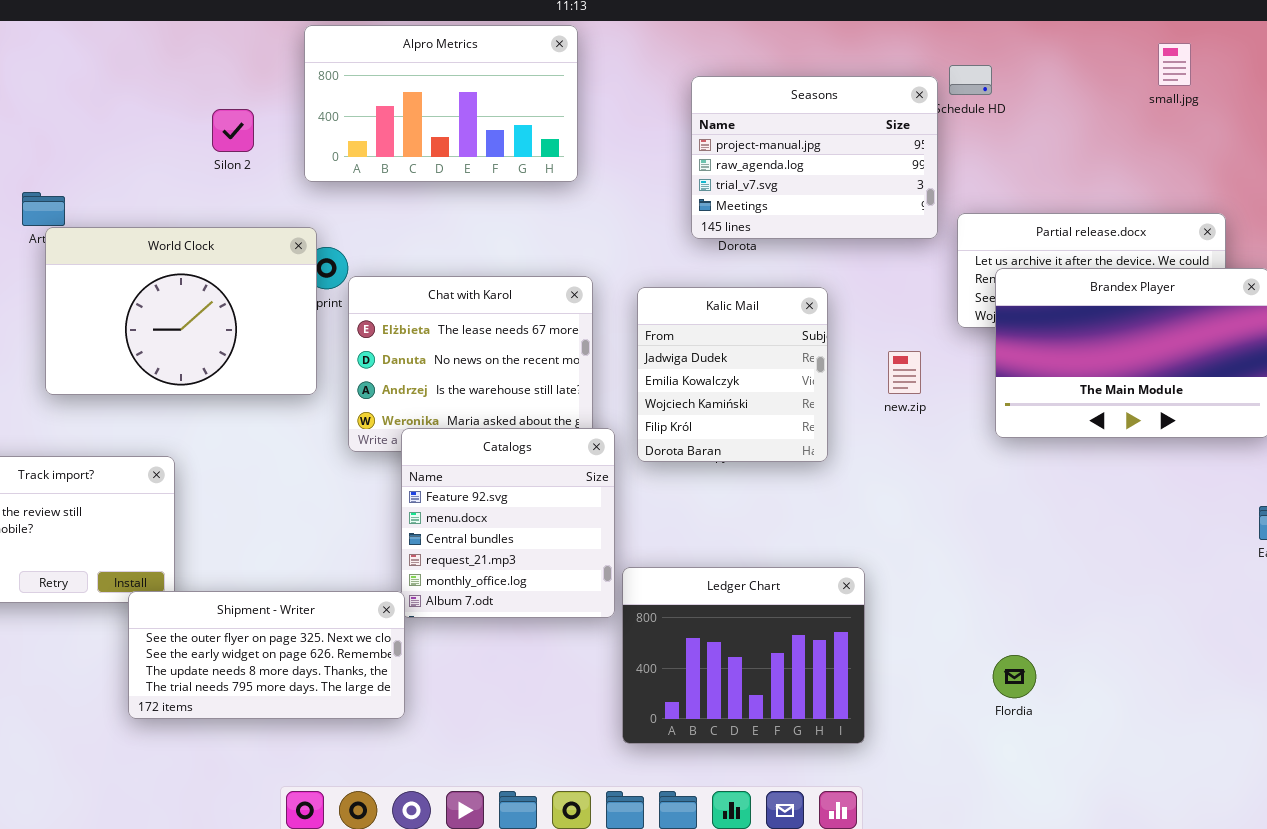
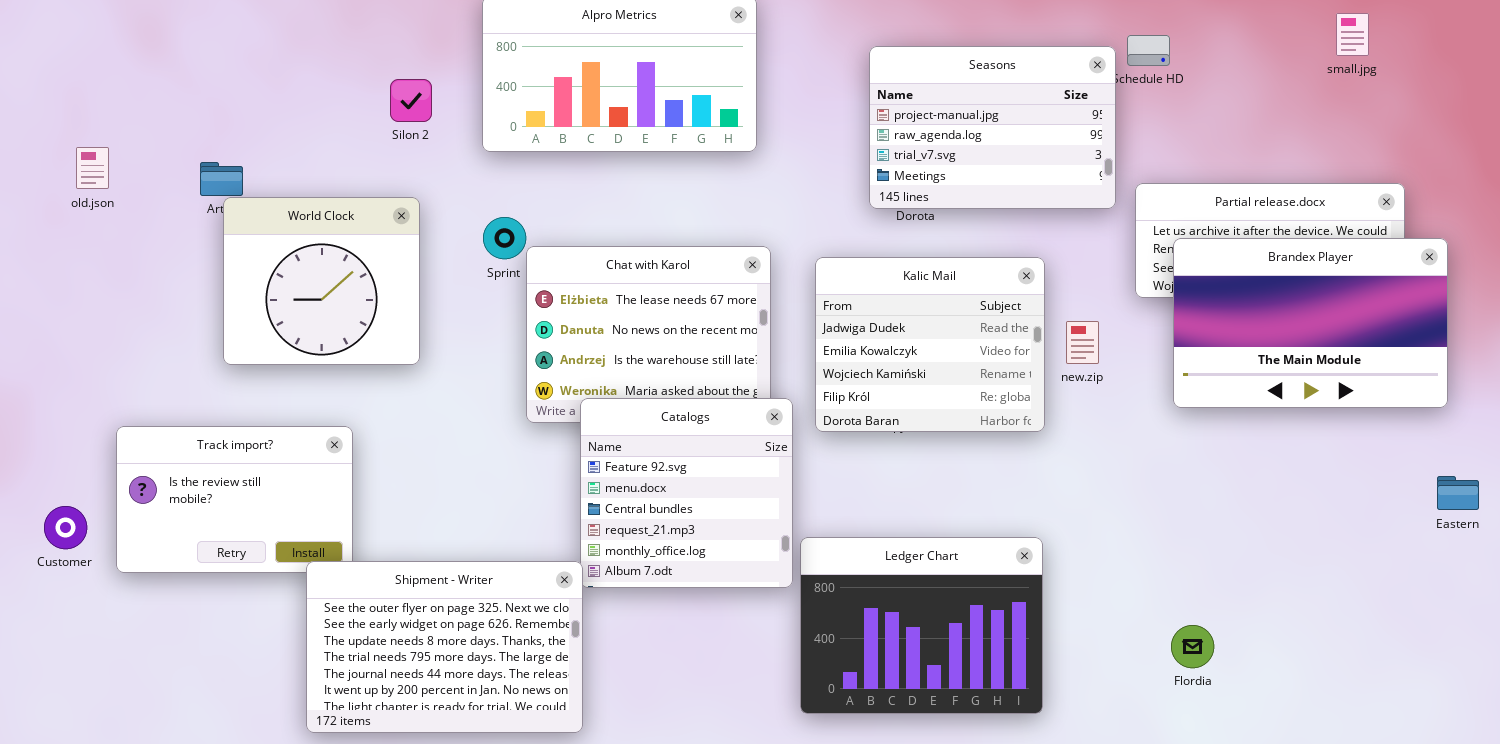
World Clock: [45,227,317,395] -> [223,197,420,365], resized
Kalic Mail: [637,287,828,462] -> [815,257,1045,432], resized
Shipment - Writer: [128,591,405,719] -> [306,561,583,733], resized

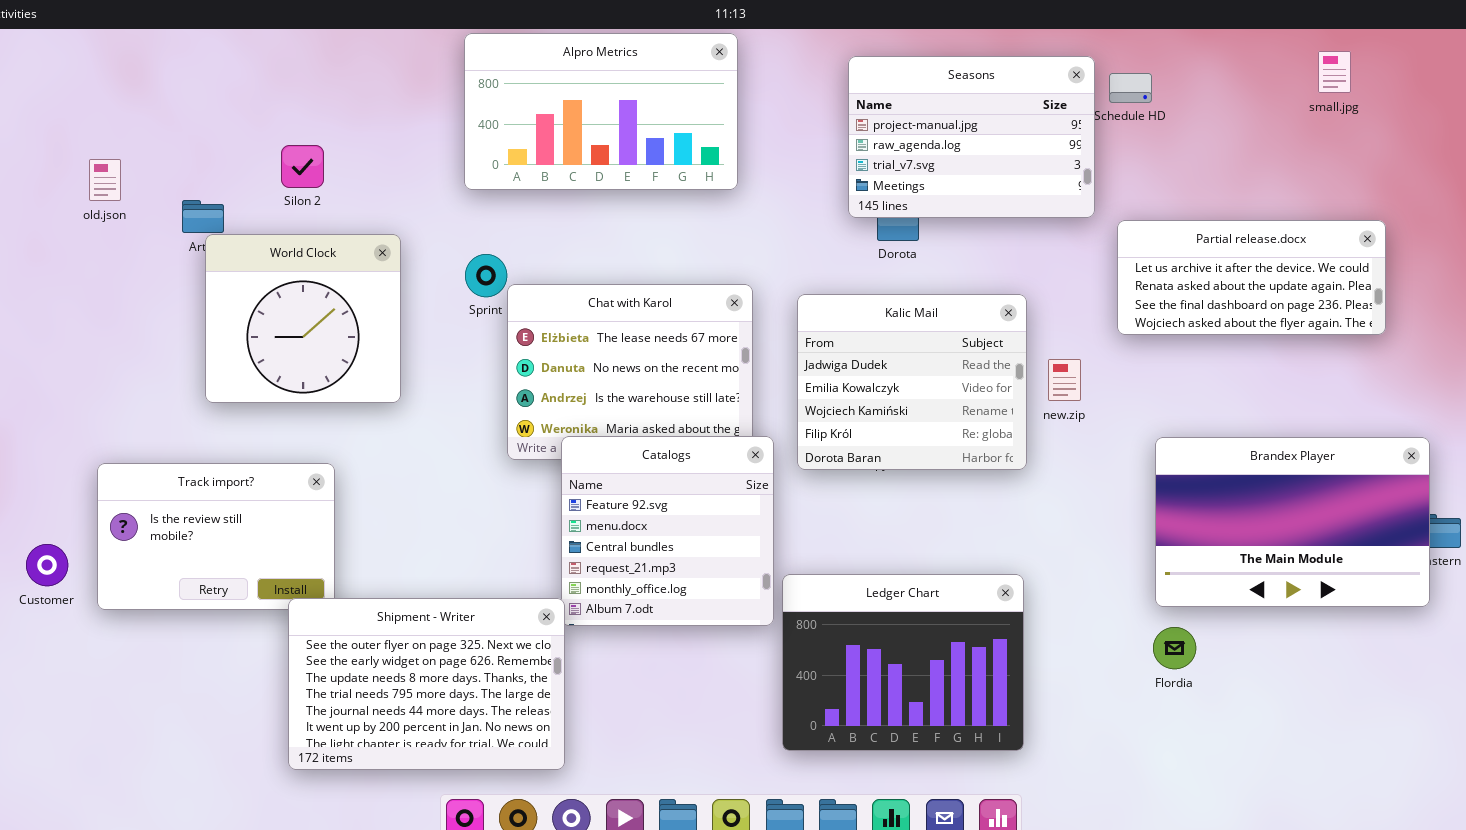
Seasons: [869,46,1116,209] -> [848,56,1095,218], moved
Silon 2: [390,79,432,122] -> [281,145,324,188], moved
old.json: [76,147,109,189] -> [89,159,121,201], moved
Brandex Player: [1173,238,1448,408] -> [1155,437,1430,607], moved
Flordia: [1171,625,1214,668] -> [1153,627,1196,669], moved

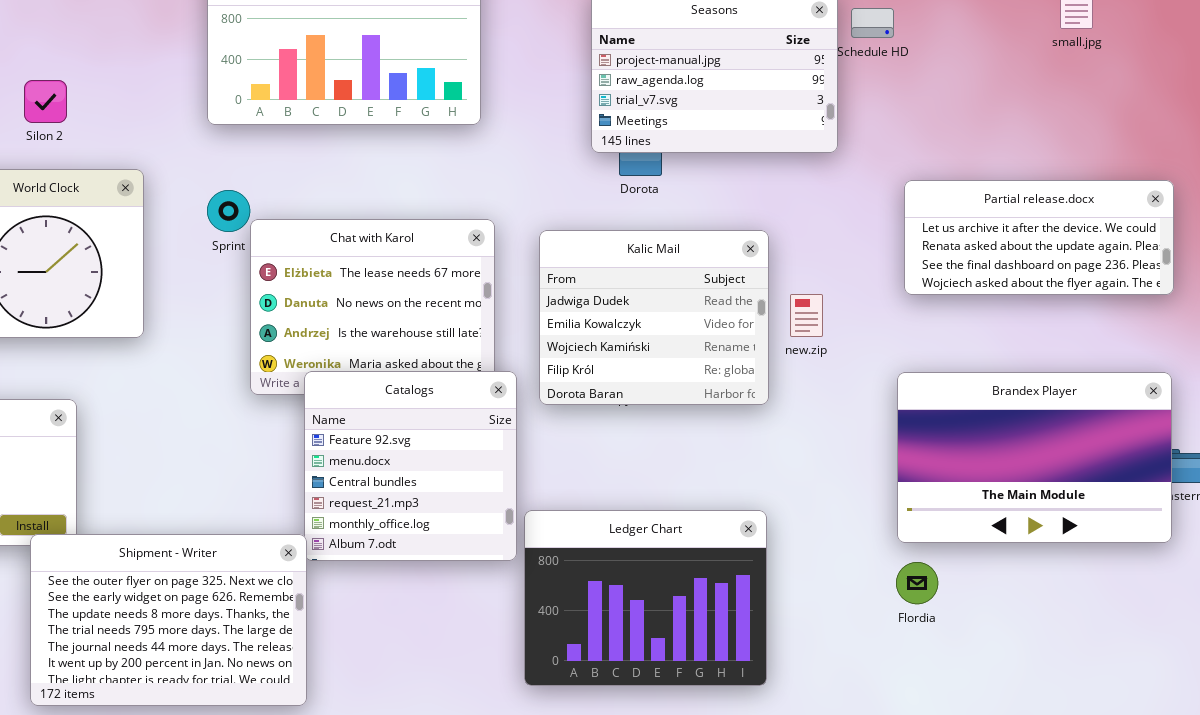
Partial release.docx: [1117,220,1386,335] -> [904,180,1174,295], moved

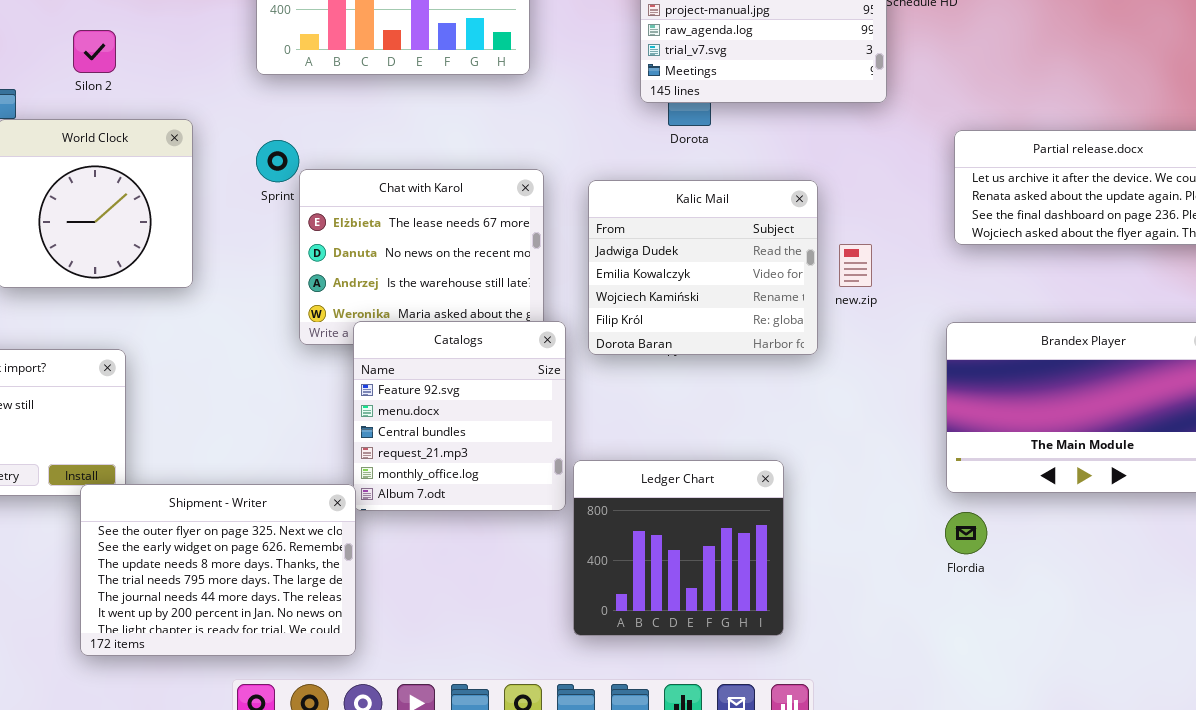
Ledger Chart: [524,510,767,686] -> [573,460,784,636], resized

